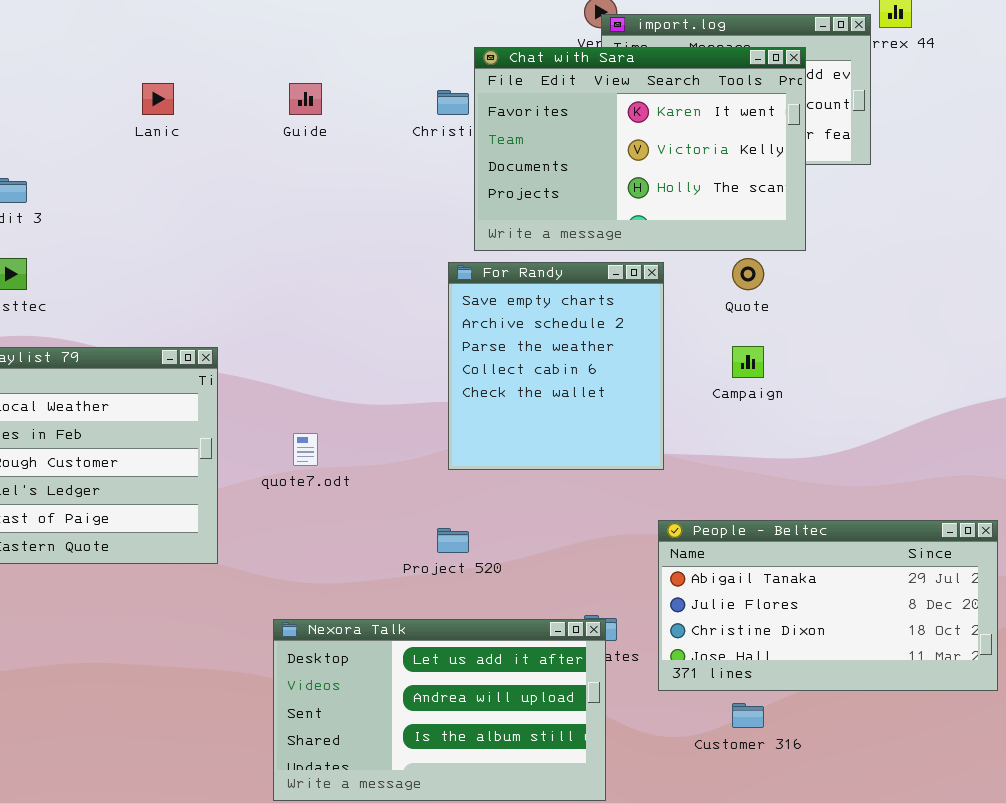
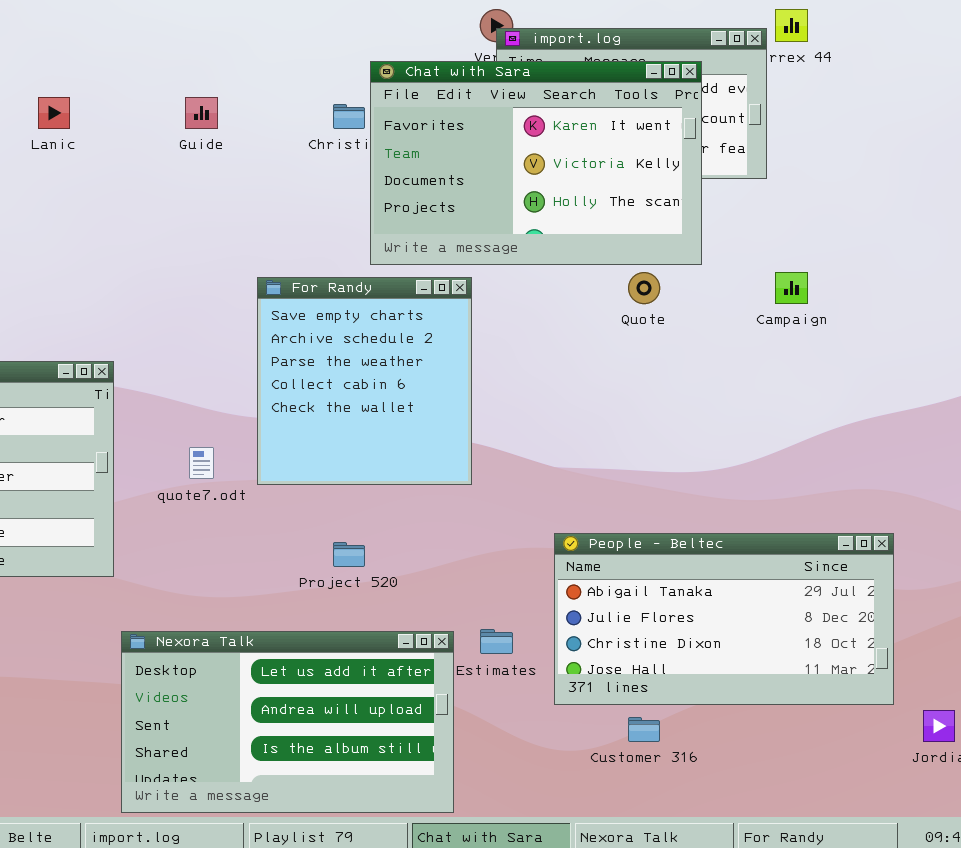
For Randy: [448,262,664,470] -> [257,277,472,485], moved
Campaign: [732,346,764,378] -> [775,272,808,304], moved
Nexora Talk: [273,619,606,801] -> [121,631,454,813], moved

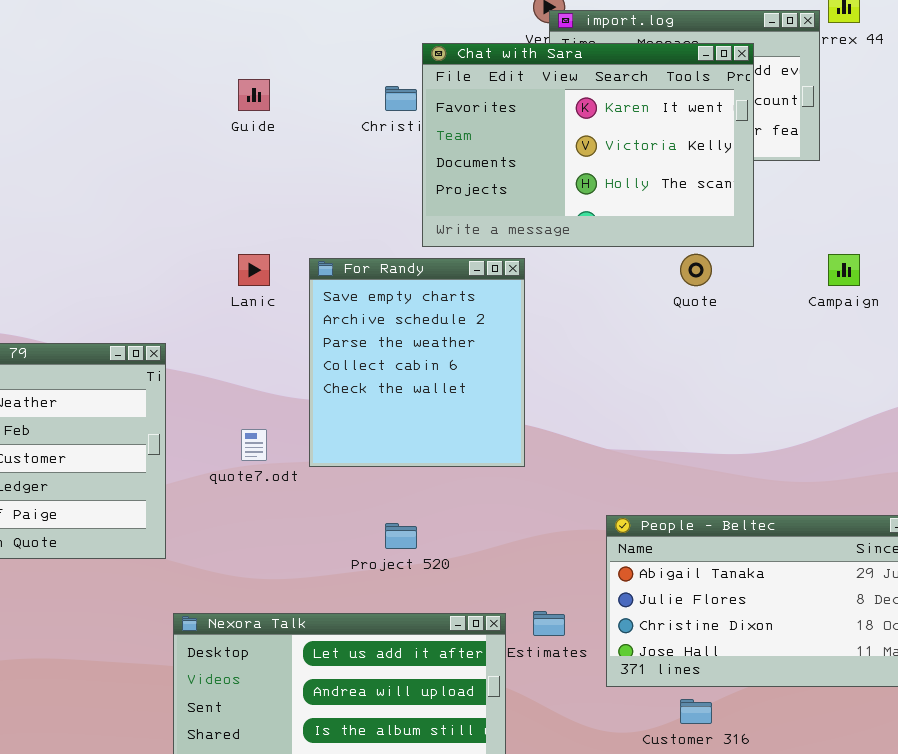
Lanic: [38,97,70,129] -> [238,254,270,286], moved

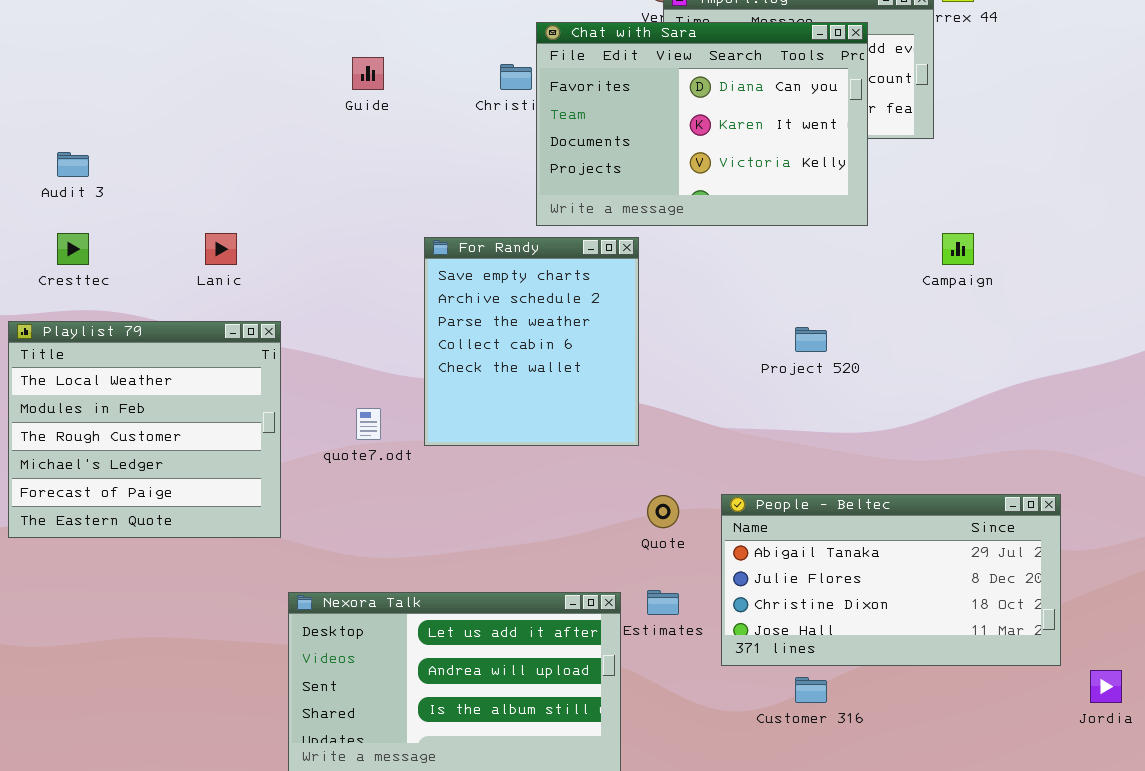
Chat with Sara: [422,43,754,247] -> [536,22,868,226], scrolled up 1 row
Lanic: [238,254,270,286] -> [205,233,237,265], moved
Quote: [680,254,712,286] -> [647,495,679,528], moved
Project 520: [385,523,417,549] -> [795,327,827,352], moved

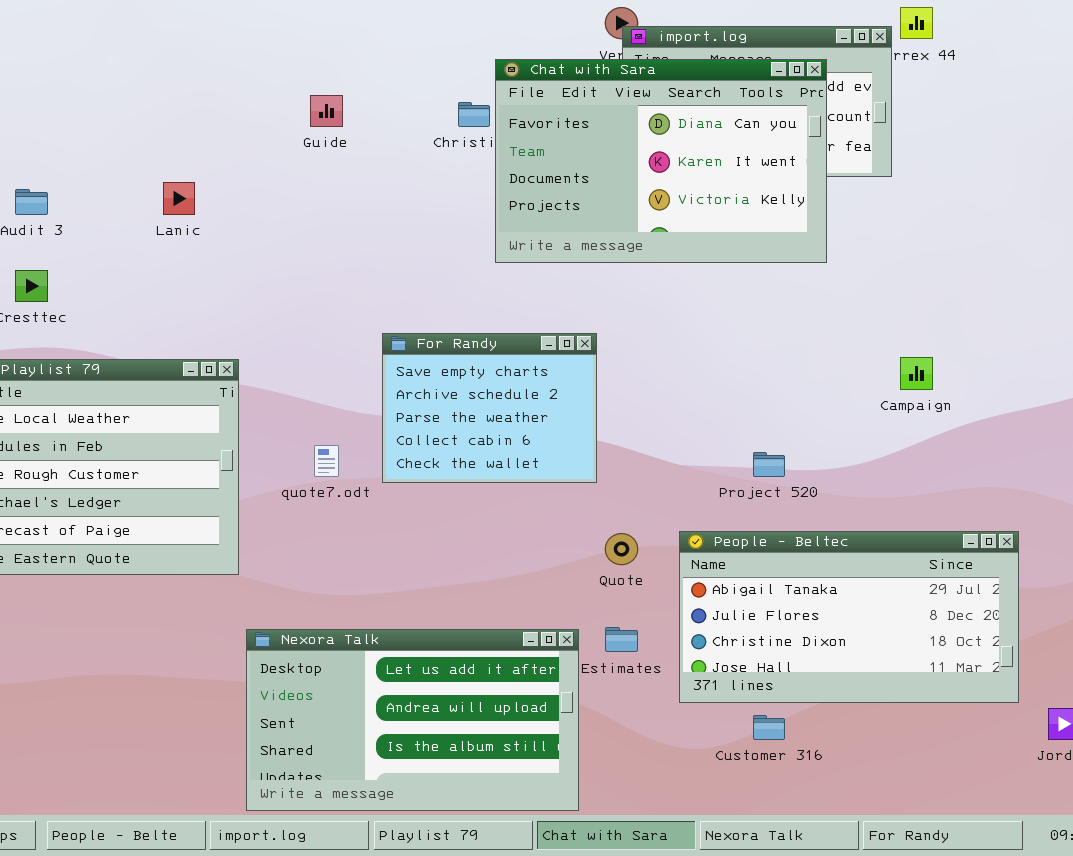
Lanic: [205,233,237,265] -> [163,182,195,215], moved
Campaign: [942,233,974,265] -> [900,357,933,390], moved
For Randy: [424,237,639,446] -> [382,333,597,483], resized
Project 520: [795,327,827,352] -> [753,452,785,477], moved

